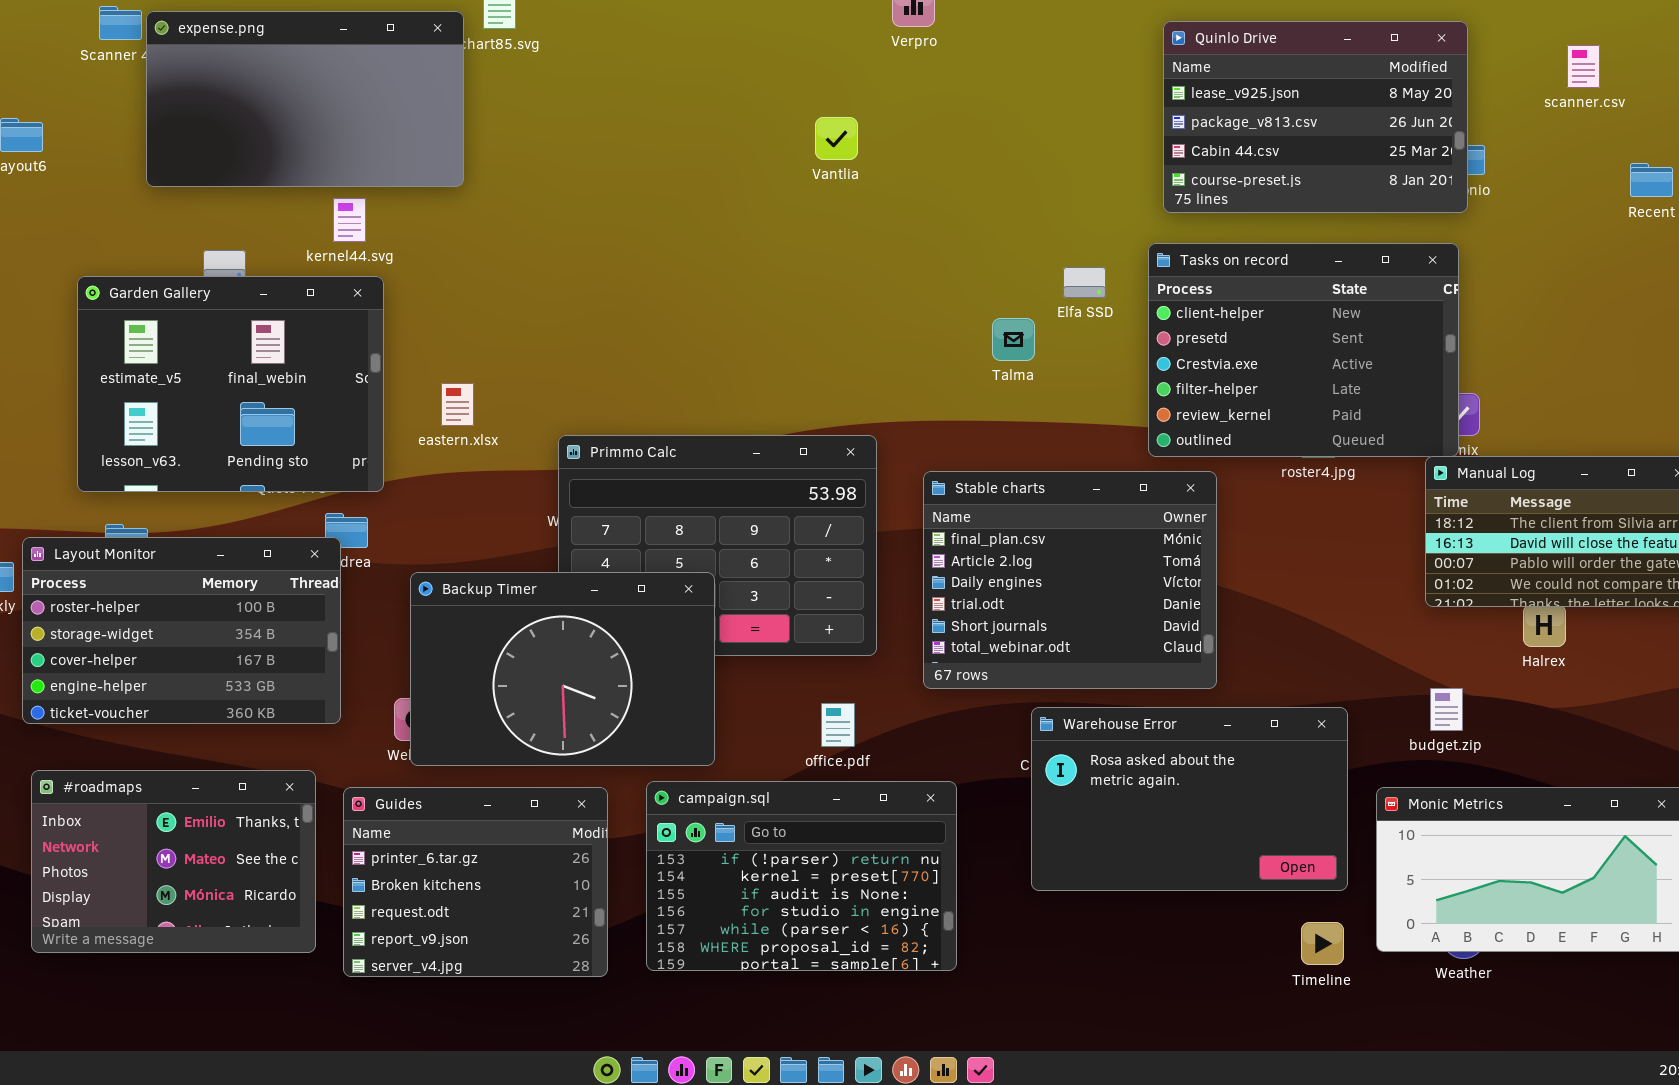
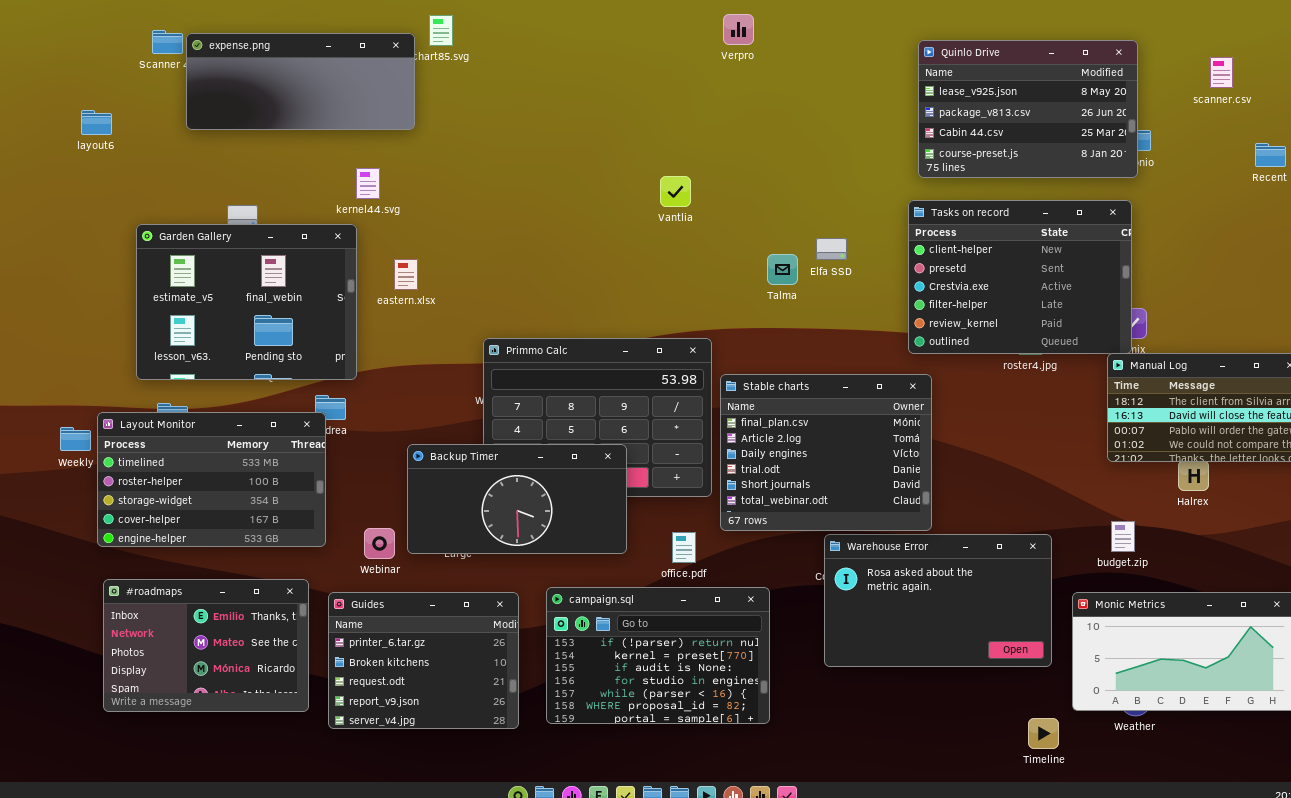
expense.png: [146,11,464,187] -> [186,33,415,130], resized
Vantlia: [815,117,858,160] -> [660,176,691,207], moved
kernel44.svg: [333,198,366,242] -> [356,168,380,199], moved
Elfa SSD: [1063,267,1106,298] -> [816,238,847,260], moved
Talma: [992,318,1035,361] -> [767,254,798,285], moved
eastern.xlsx: [441,383,474,426] -> [394,259,418,290], moved
Stable charts: [923,471,1217,689] -> [720,374,932,531], moved
Layout Monitor: [22,537,341,724] -> [97,412,326,547], scrolled up 1 row
Backup Timer: [410,572,715,766] -> [407,444,627,554], moved, resized
Timeline: [1301,922,1344,965] -> [1028,718,1059,749], moved

